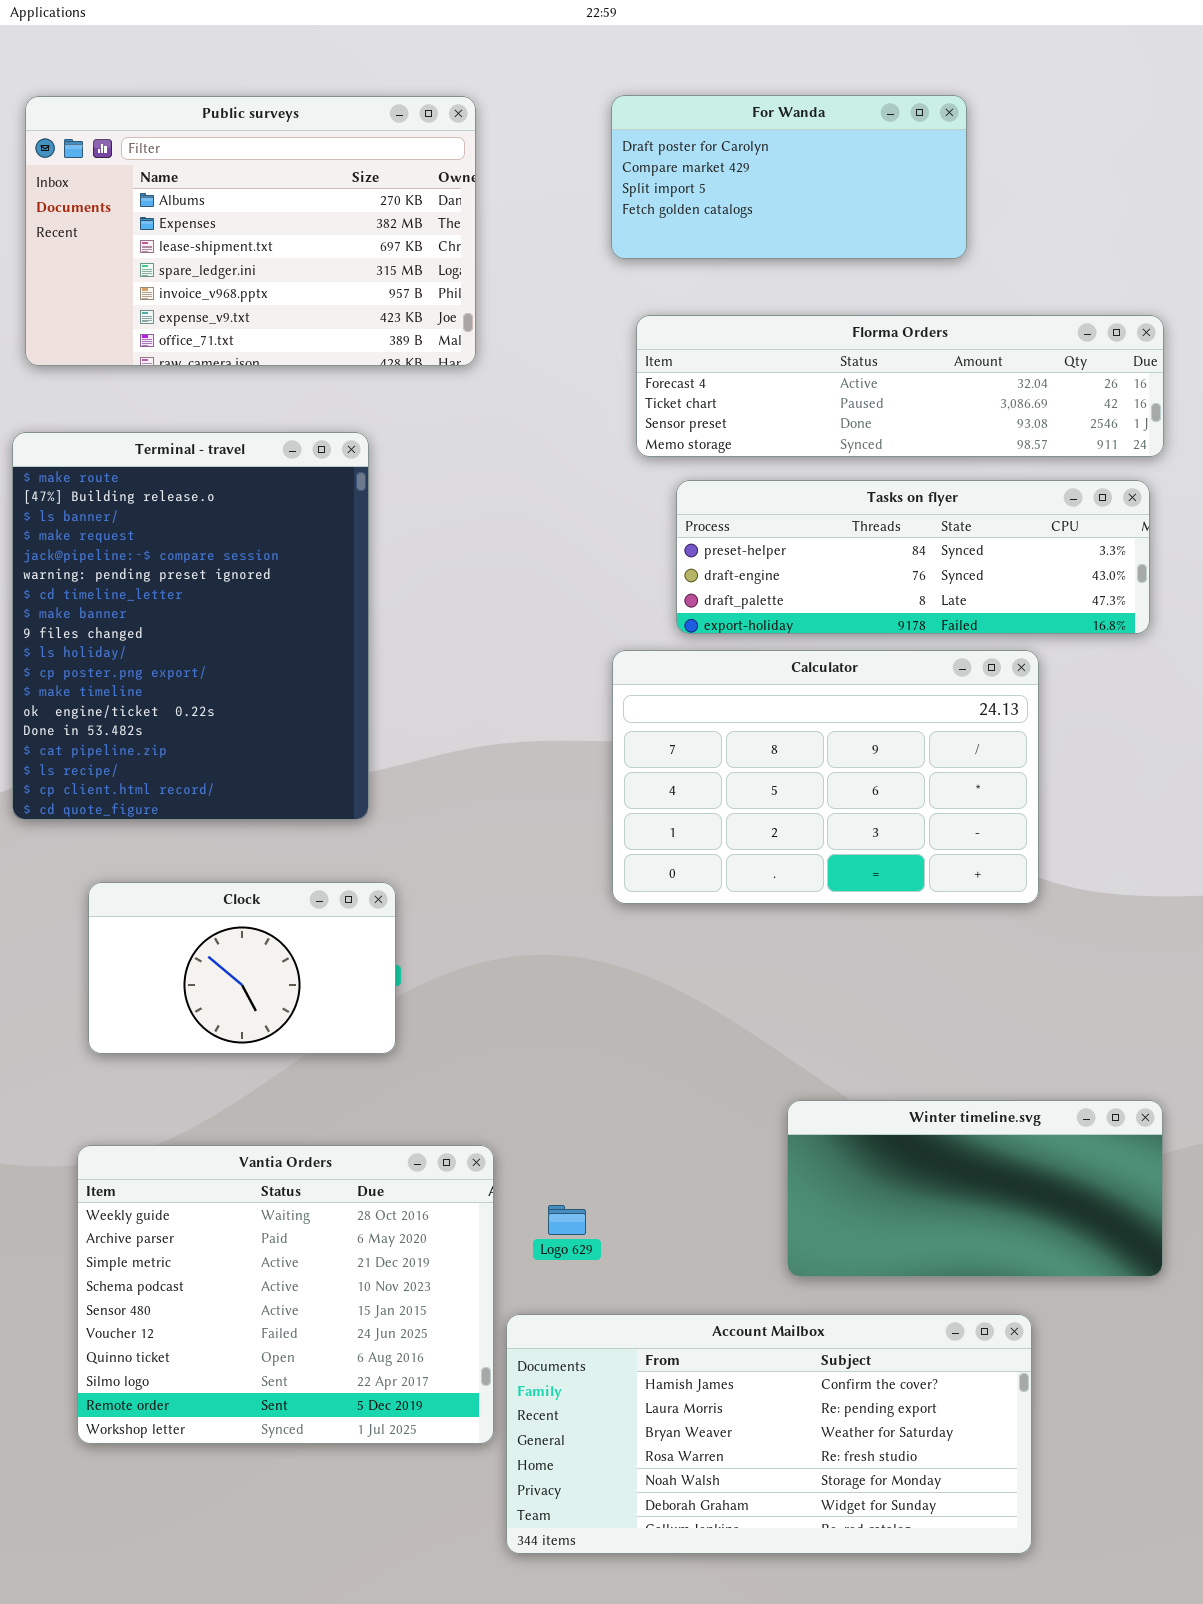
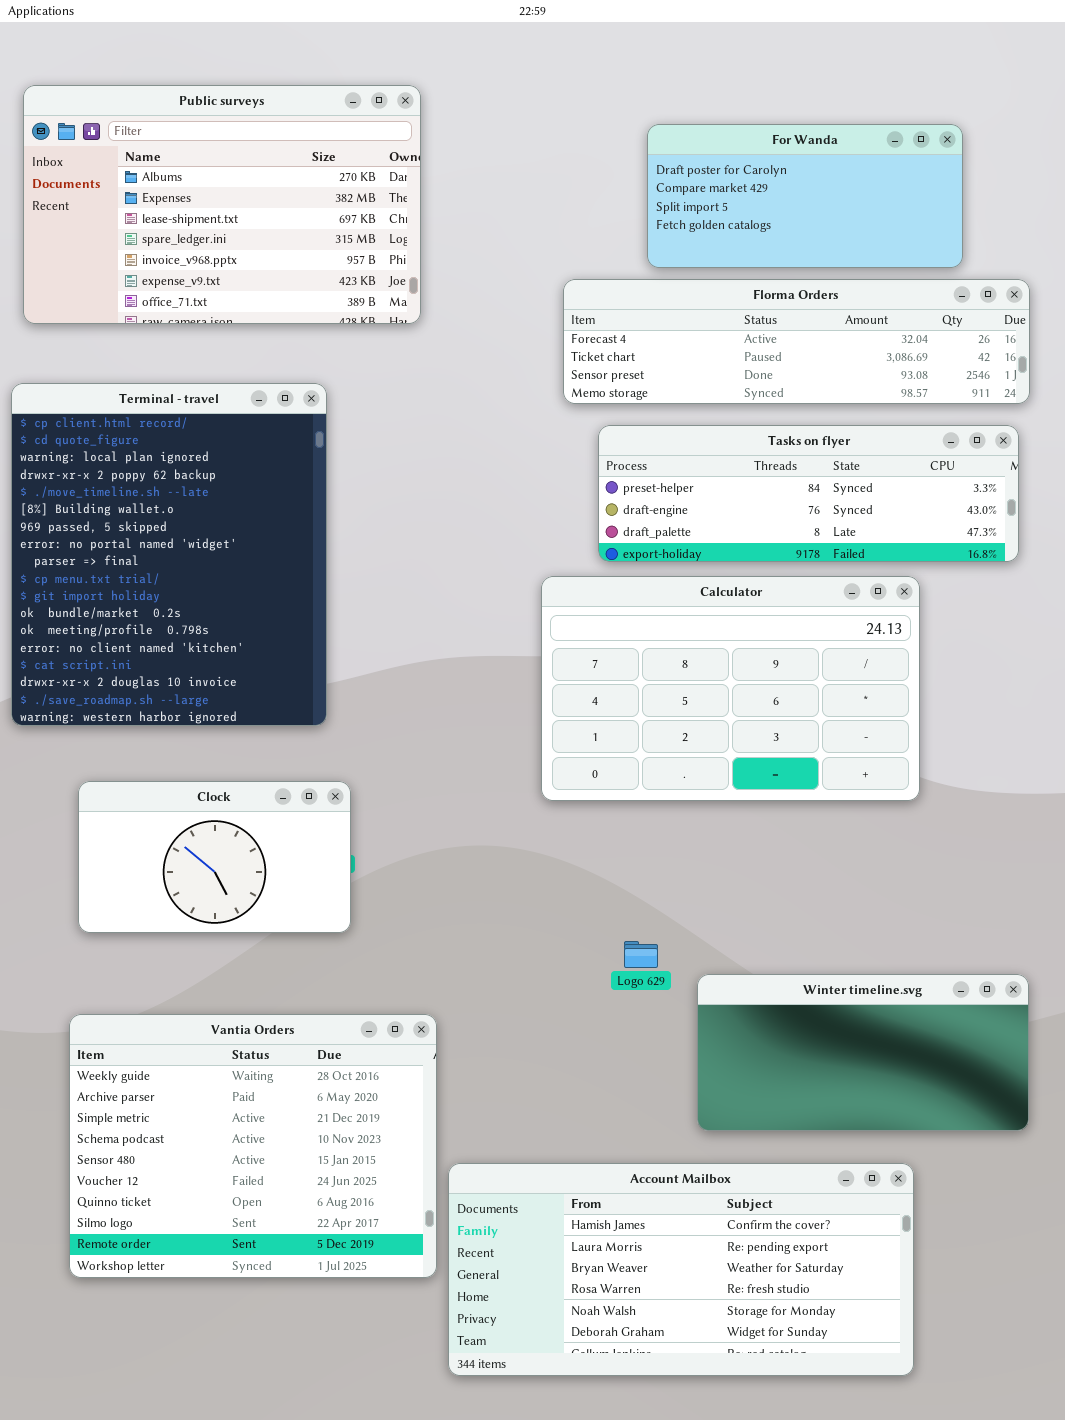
For Wanda: [611,95,967,259] -> [647,124,963,268], moved
Terminal - travel: [12,432,369,820] -> [11,383,327,726], scrolled down 16 rows
Logo 629: [548,1205,586,1235] -> [624,941,658,968], moved

